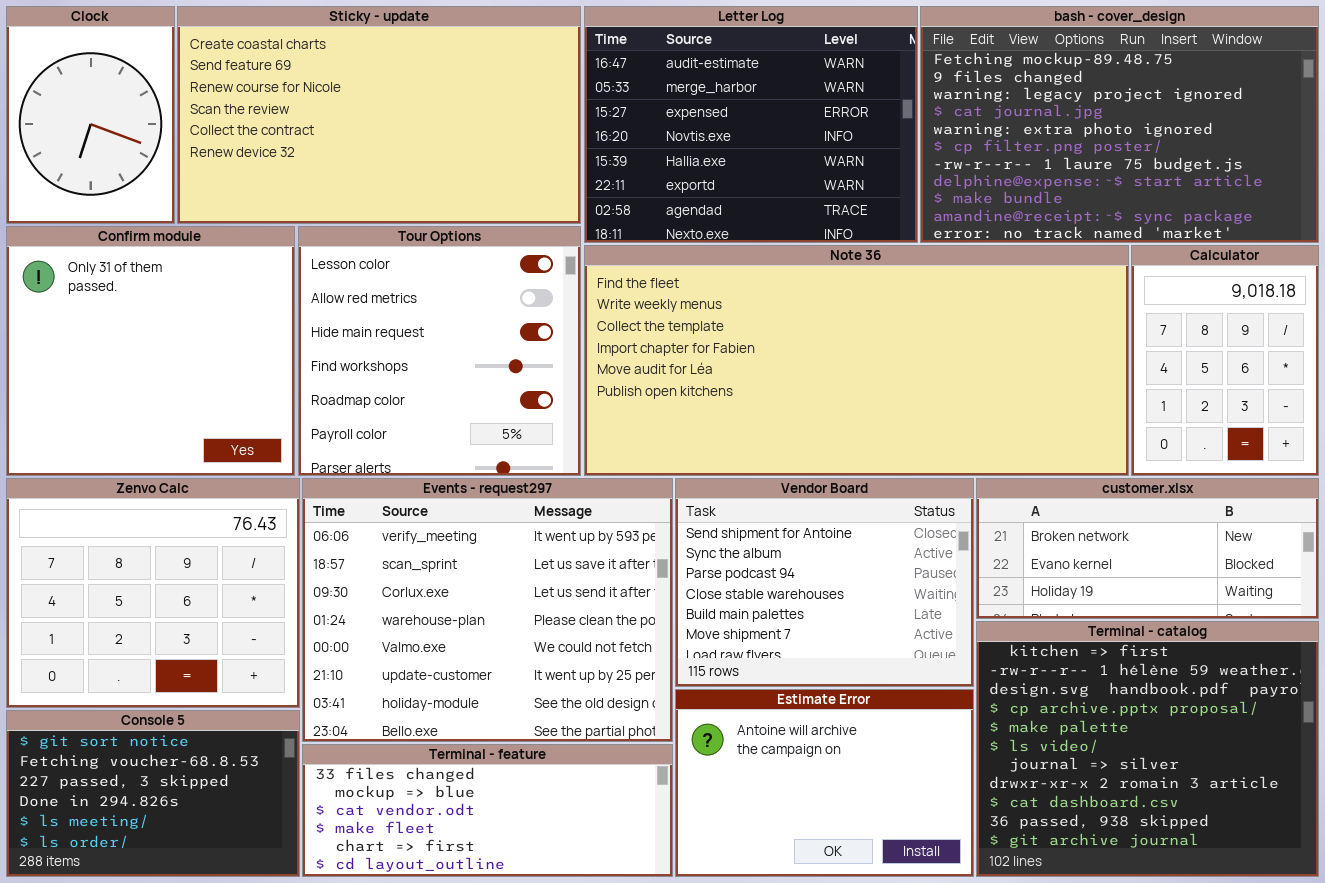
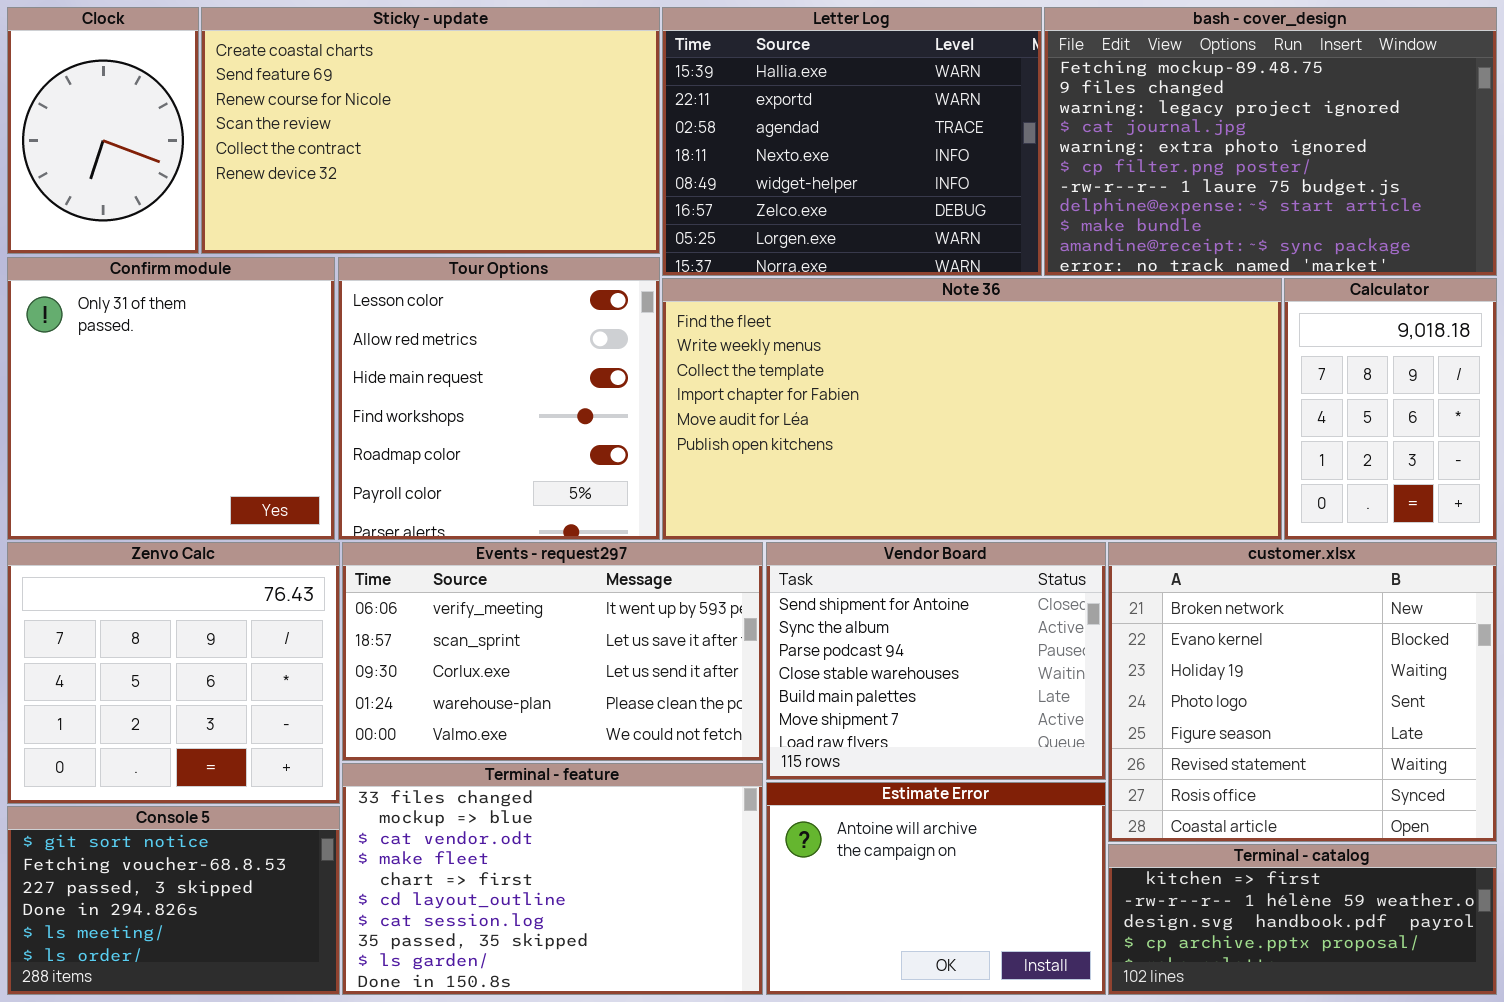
Letter Log: [584,6,918,243] -> [662,7,1042,276], scrolled down 4 rows
Events - request297: [302,478,673,742] -> [342,542,763,761], resized
customer.xlsx: [976,478,1319,619] -> [1108,542,1497,842], resized
Terminal - catalog: [976,621,1319,877] -> [1108,844,1497,995], resized
Terminal - feature: [302,744,673,877] -> [342,763,763,995], resized

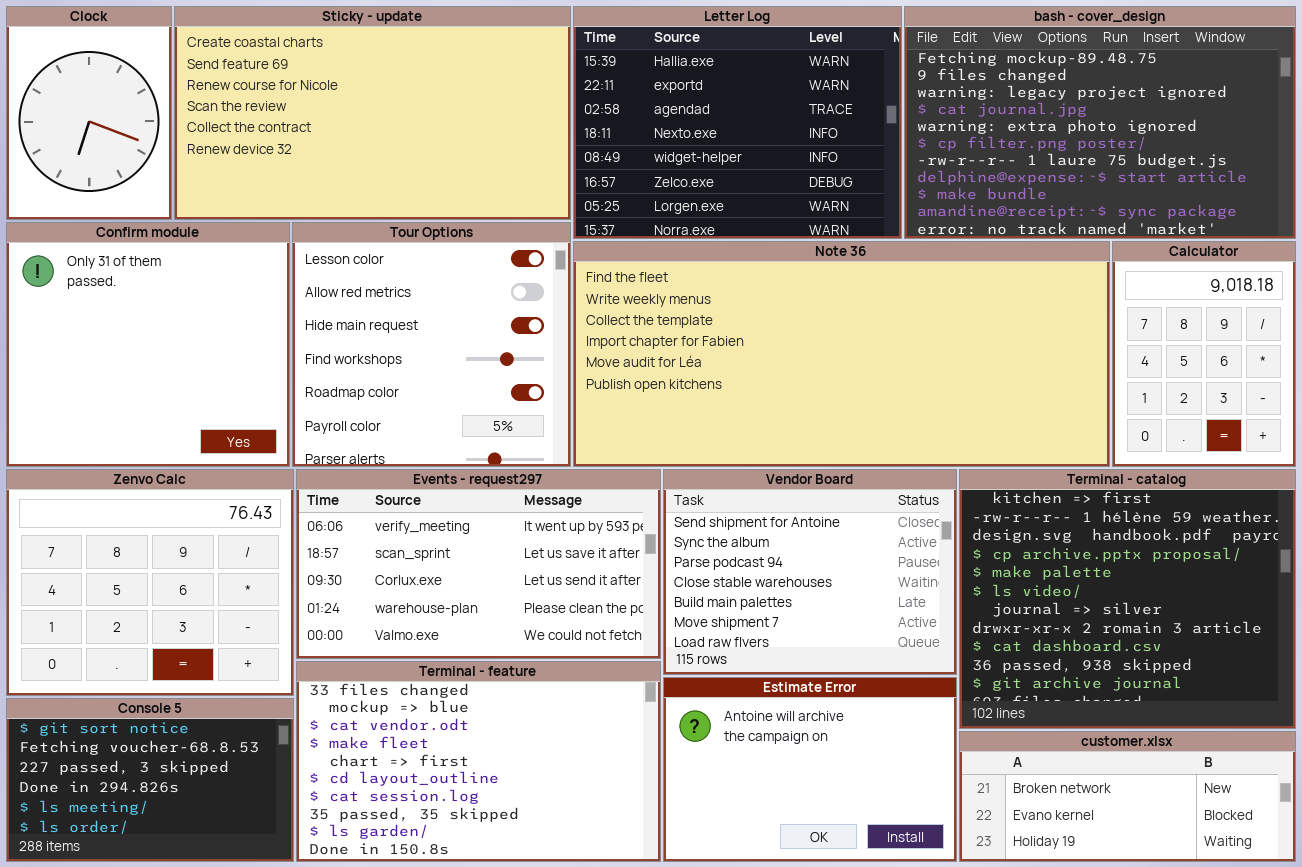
customer.xlsx: [1108,542,1497,842] -> [959,731,1296,862], moved, resized
Terminal - catalog: [1108,844,1497,995] -> [959,469,1296,729], moved, resized

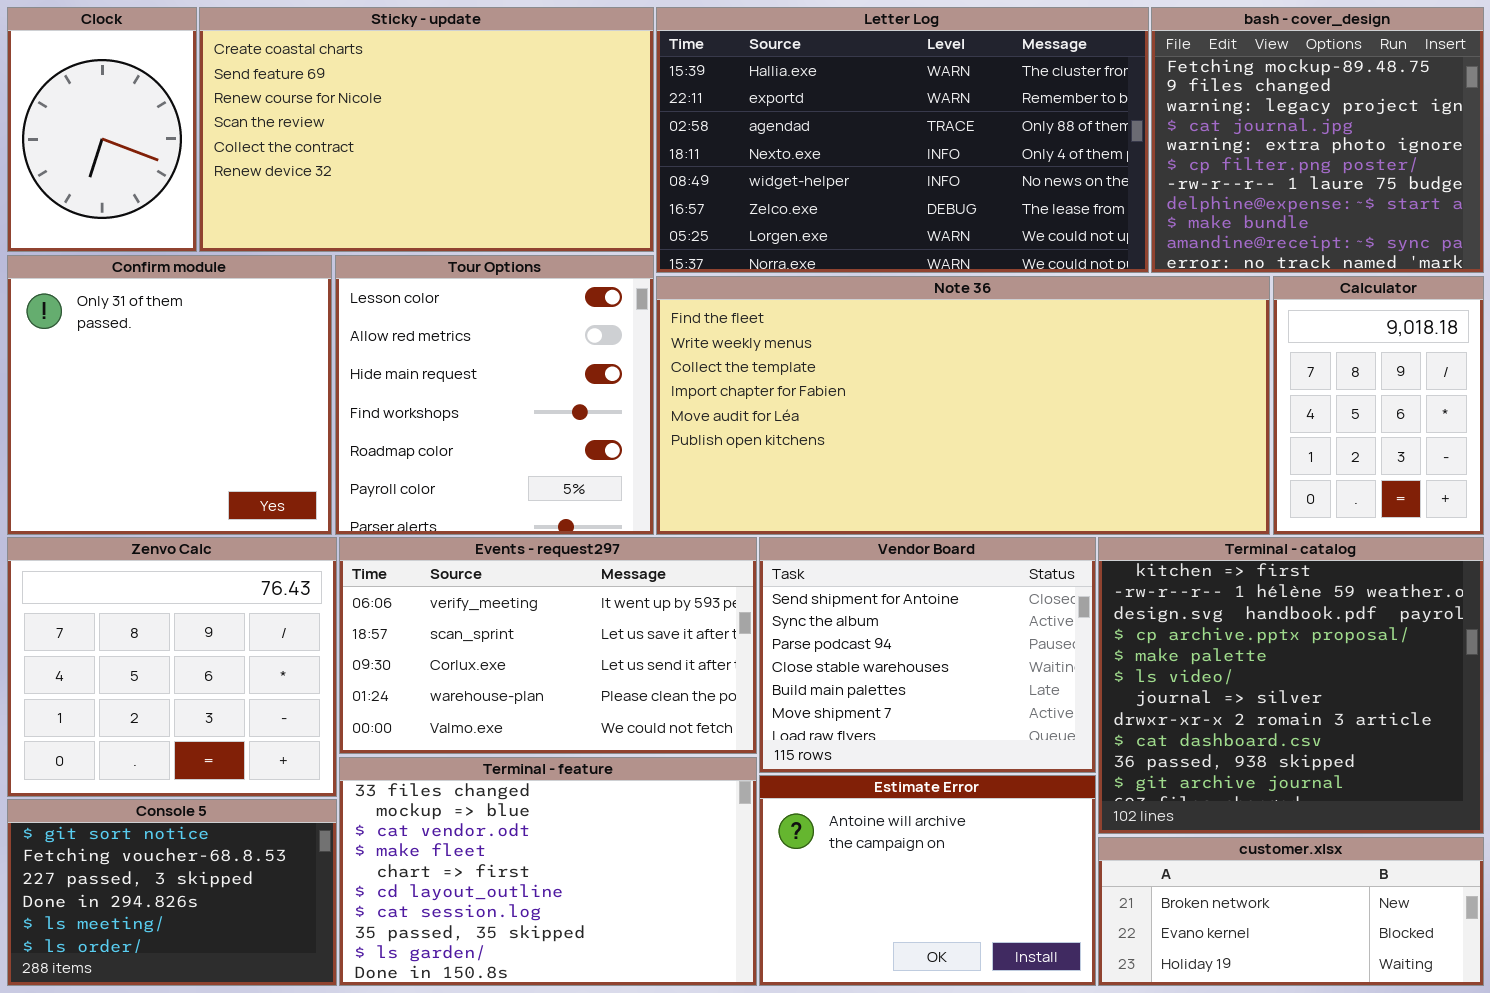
Letter Log: [573,6,902,239] -> [656,7,1149,273], resized
bash - cover_design: [904,6,1296,239] -> [1151,7,1484,273], resized

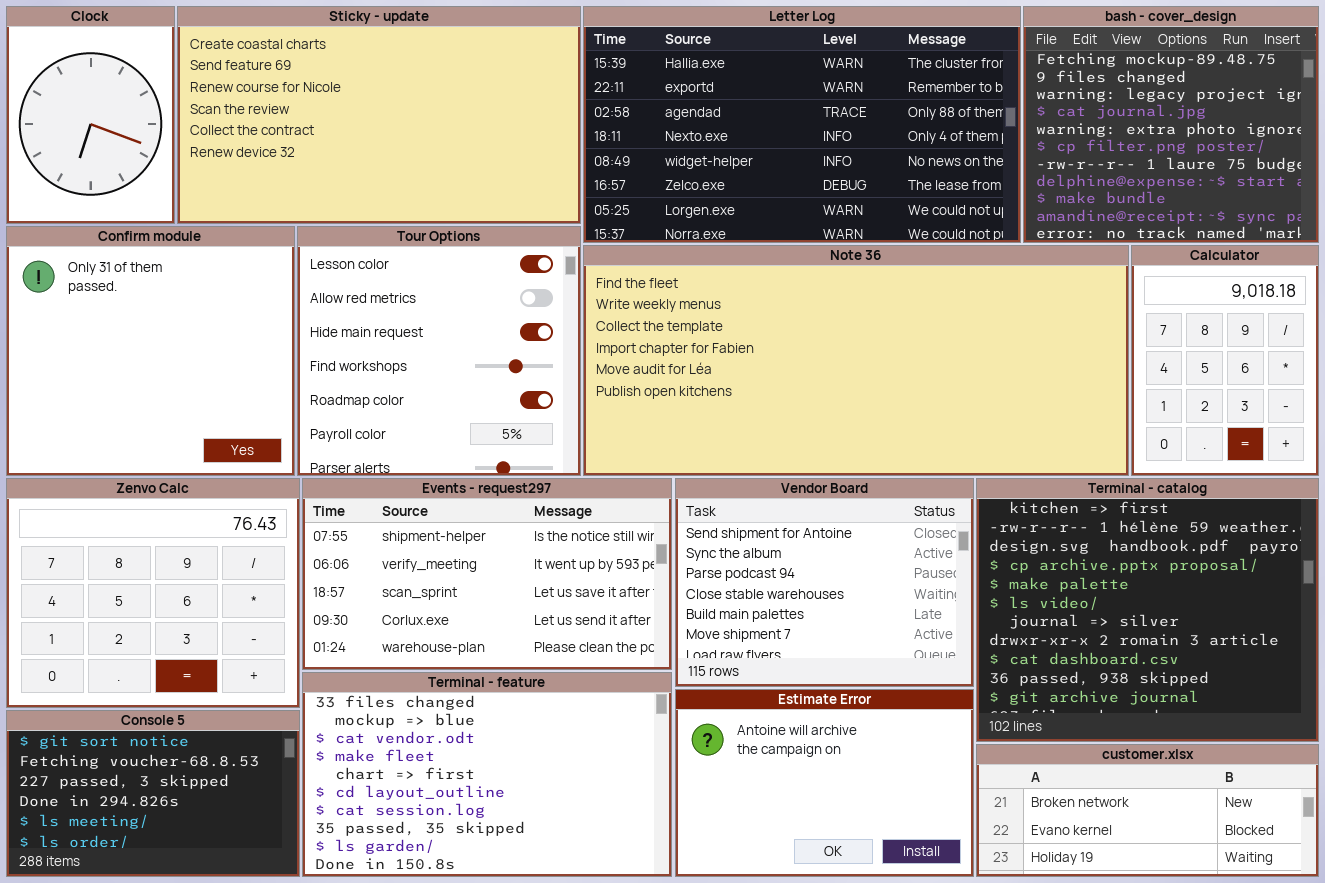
Events - request297: [339,537,757,754] -> [302,478,672,670], scrolled up 1 row

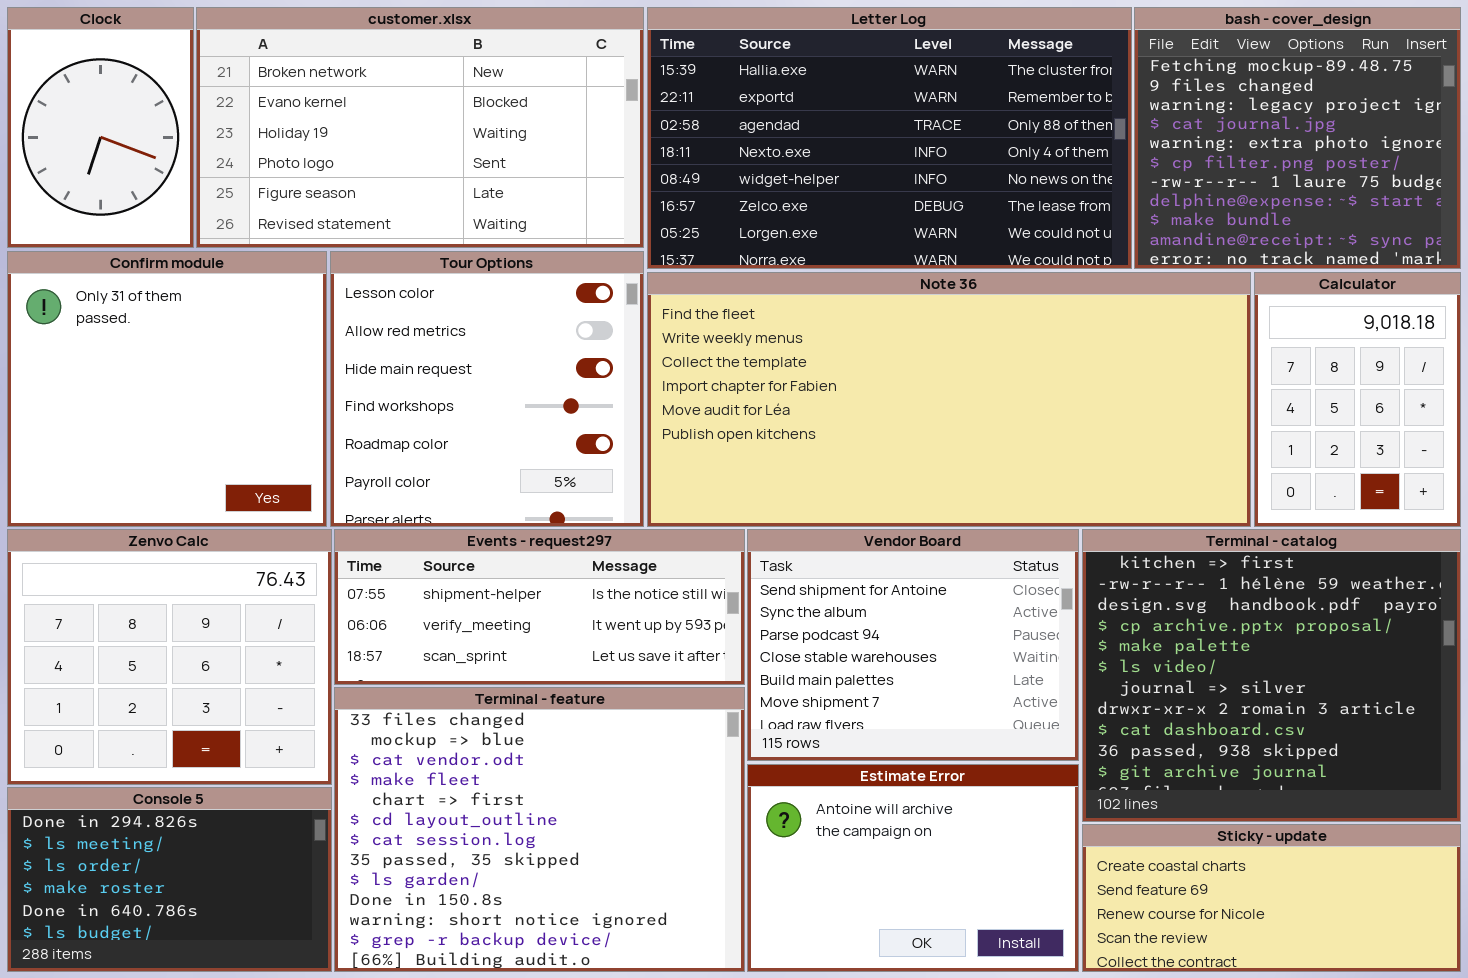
Sticky - update: [177,6,581,224] -> [1082,824,1461,972], moved, resized
Events - request297: [302,478,672,670] -> [334,529,745,685], resized
Terminal - feature: [302,672,672,877] -> [334,687,745,972], resized
Console 5: [6,710,300,877] -> [7,787,332,972], scrolled down 3 rows
customer.xlsx: [976,744,1319,877] -> [196,7,644,248], moved, resized

